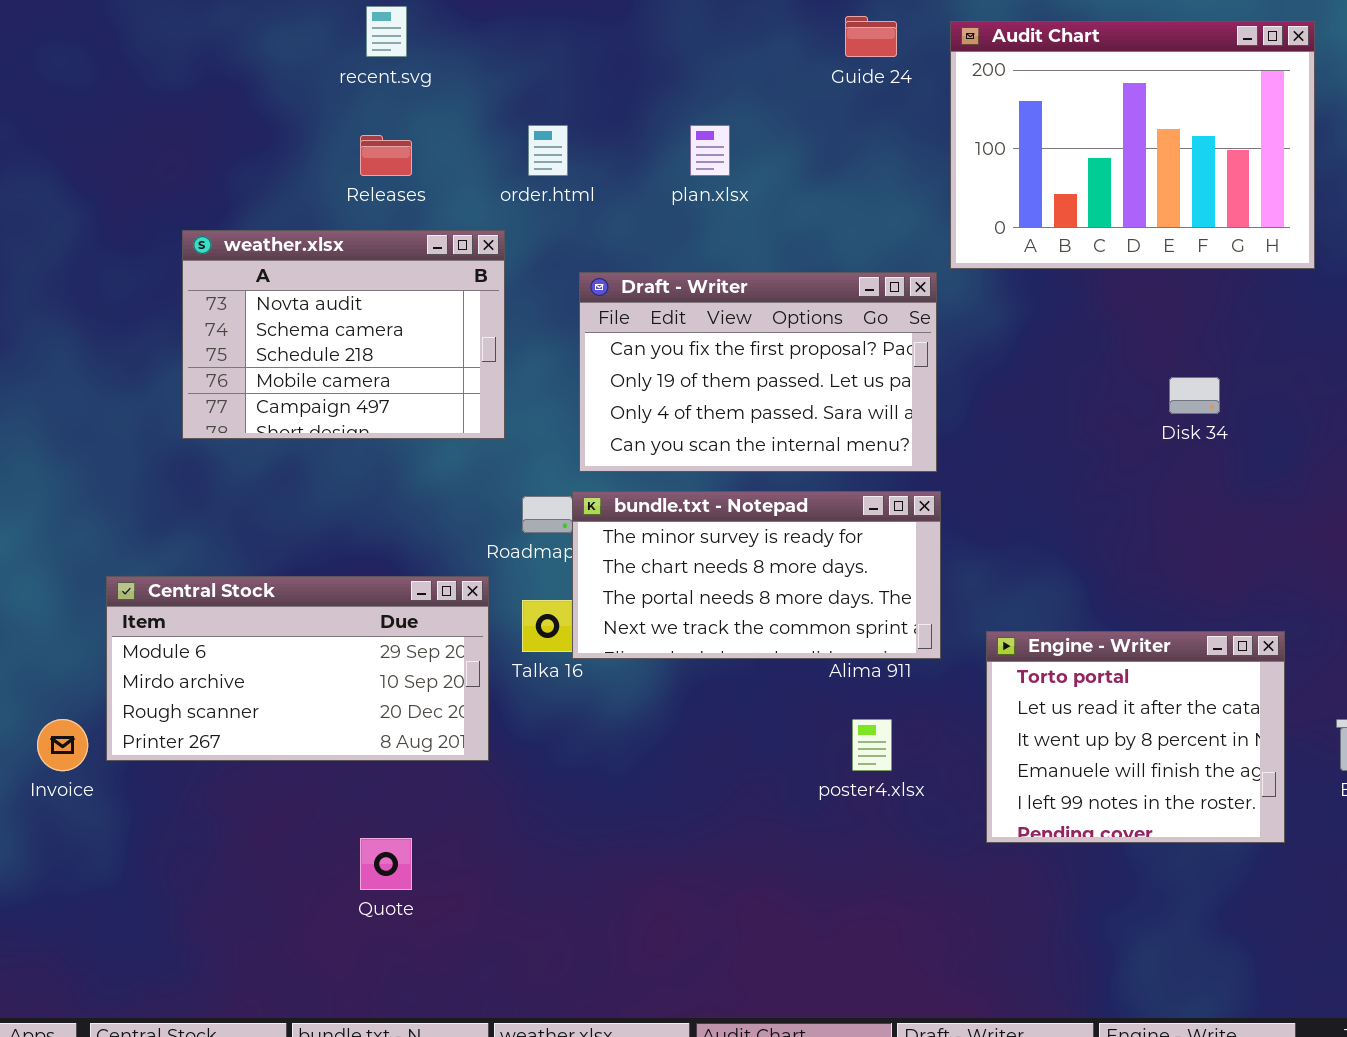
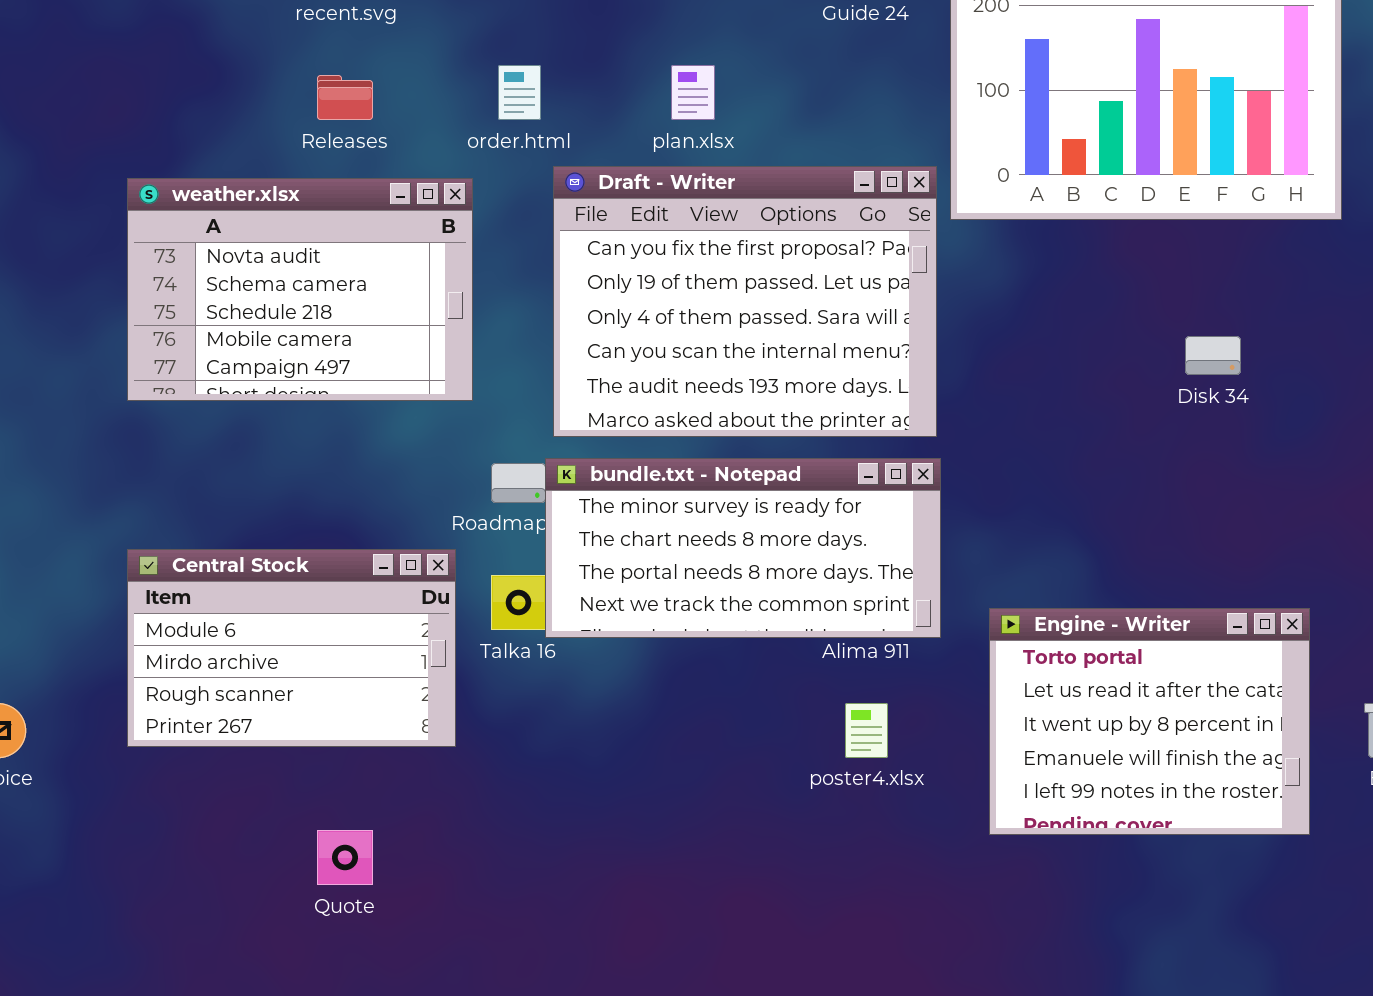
Draft - Writer: [579,272,937,472] -> [553,166,937,437], resized
Central Stock: [106,576,489,761] -> [127,549,456,747], resized

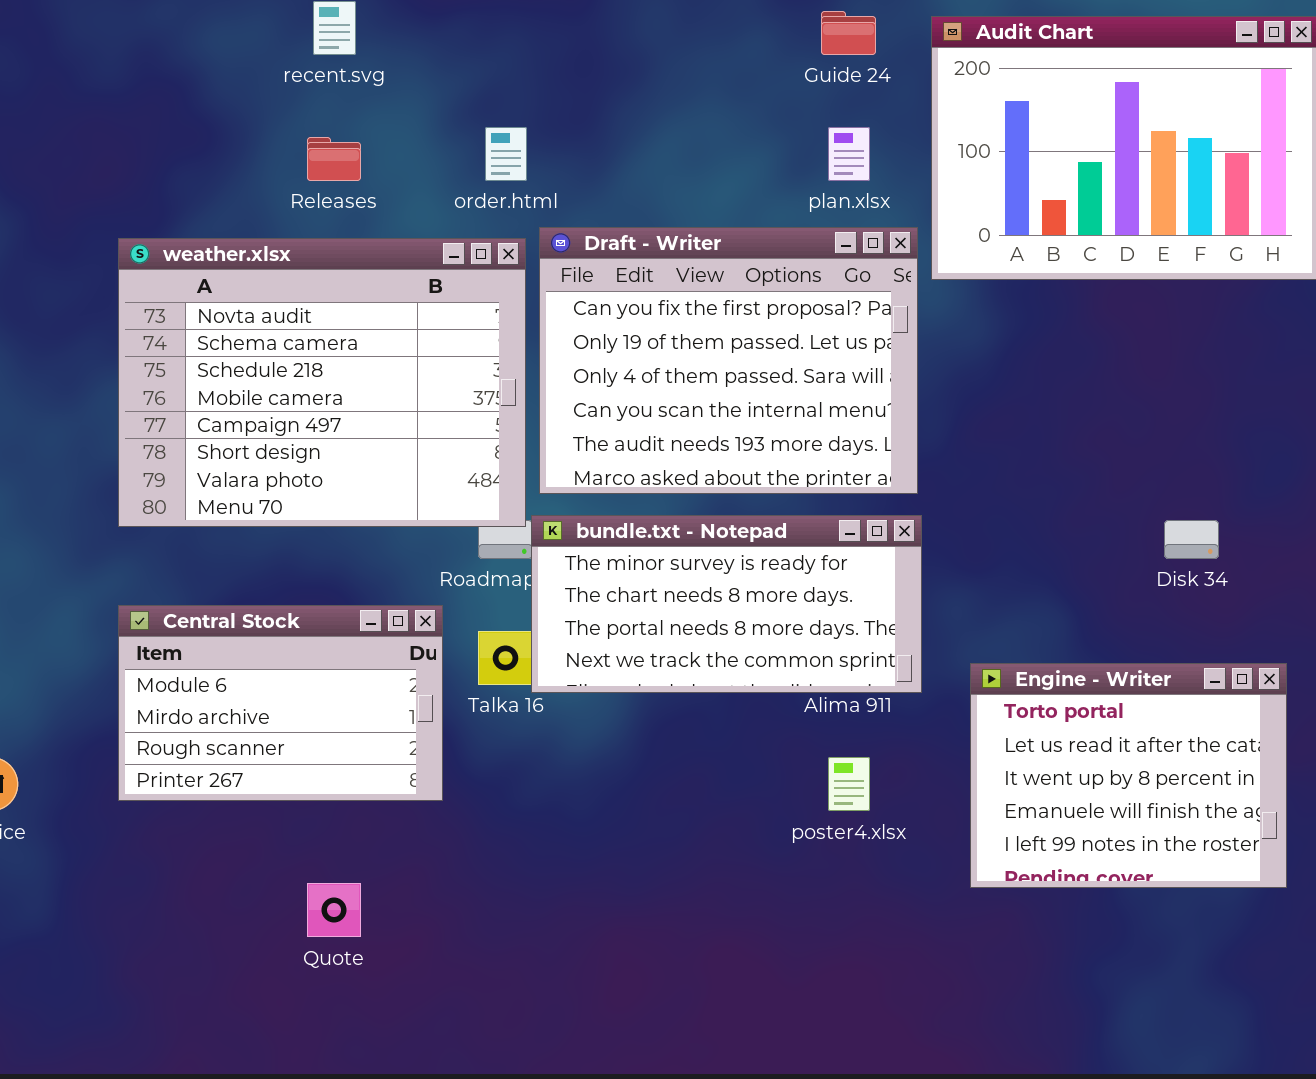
plan.xlsx: [671,65,715,120] -> [828,127,870,181], moved
weather.xlsx: [127,178,473,401] -> [118,238,526,527], resized
Disk 34: [1185,336,1241,375] -> [1164,520,1219,559], moved

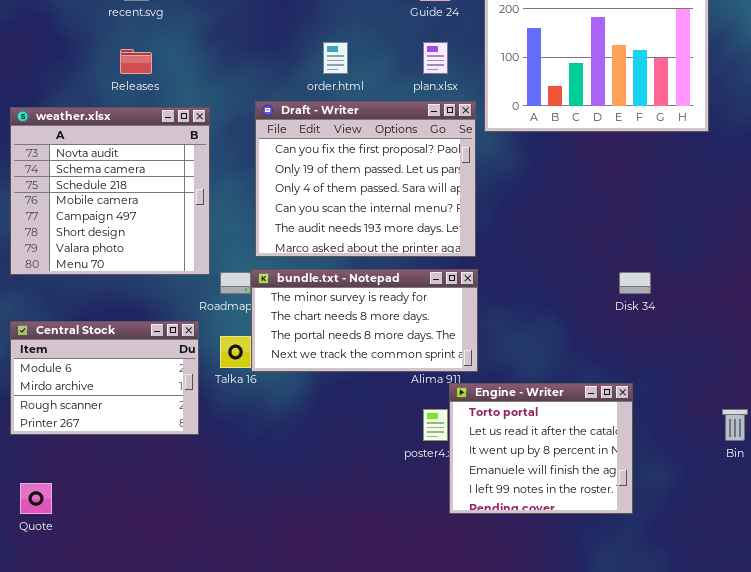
order.html: [485,127,527,181] -> [323,42,348,74], moved
weather.xlsx: [118,238,526,527] -> [10,107,210,275], resized
Engine - Writer: [970,663,1287,888] -> [449,383,633,514], moved
Quote: [307,883,361,937] -> [20,483,52,514], moved

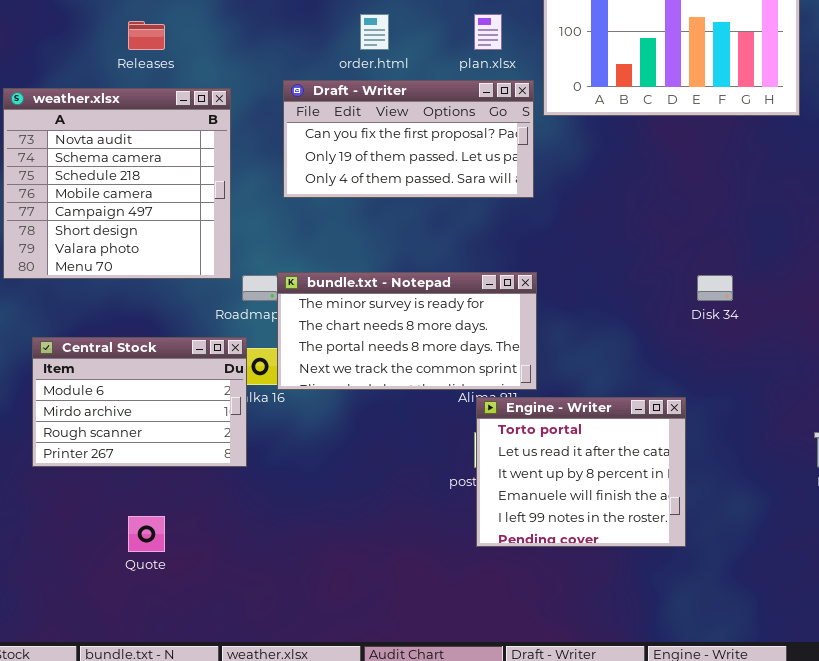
Draft - Writer: [255,101,476,257] -> [283,80,534,198], resized
Central Stock: [10,321,199,435] -> [32,337,247,467], moved
Engine - Writer: [449,383,633,514] -> [476,397,686,547], moved
Quote: [20,483,52,514] -> [128,516,165,552], moved

